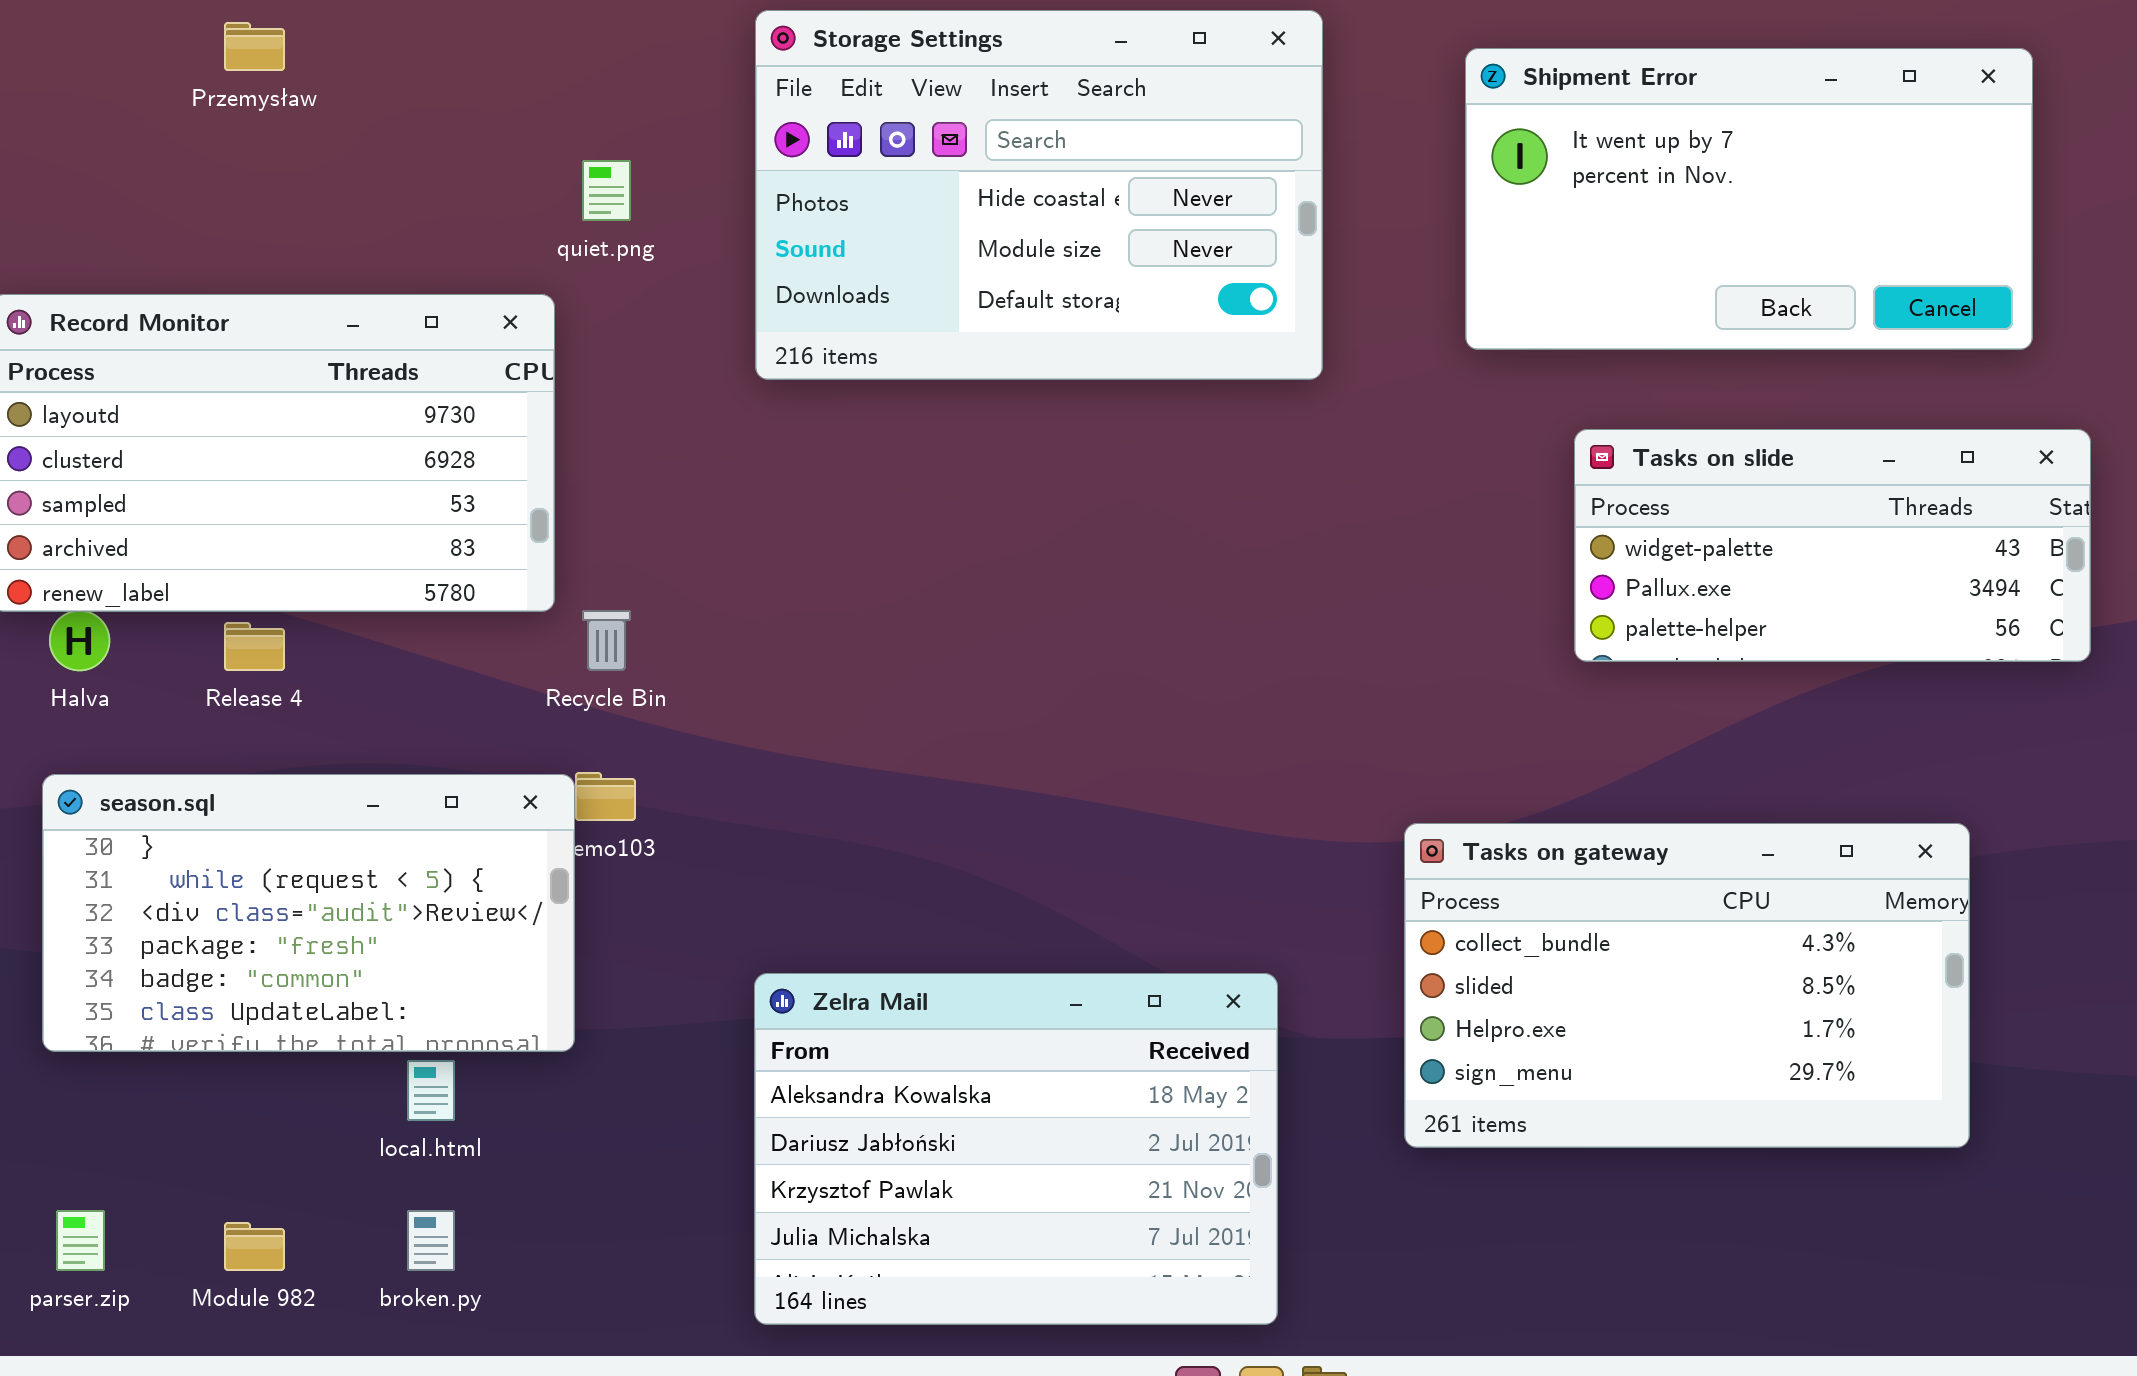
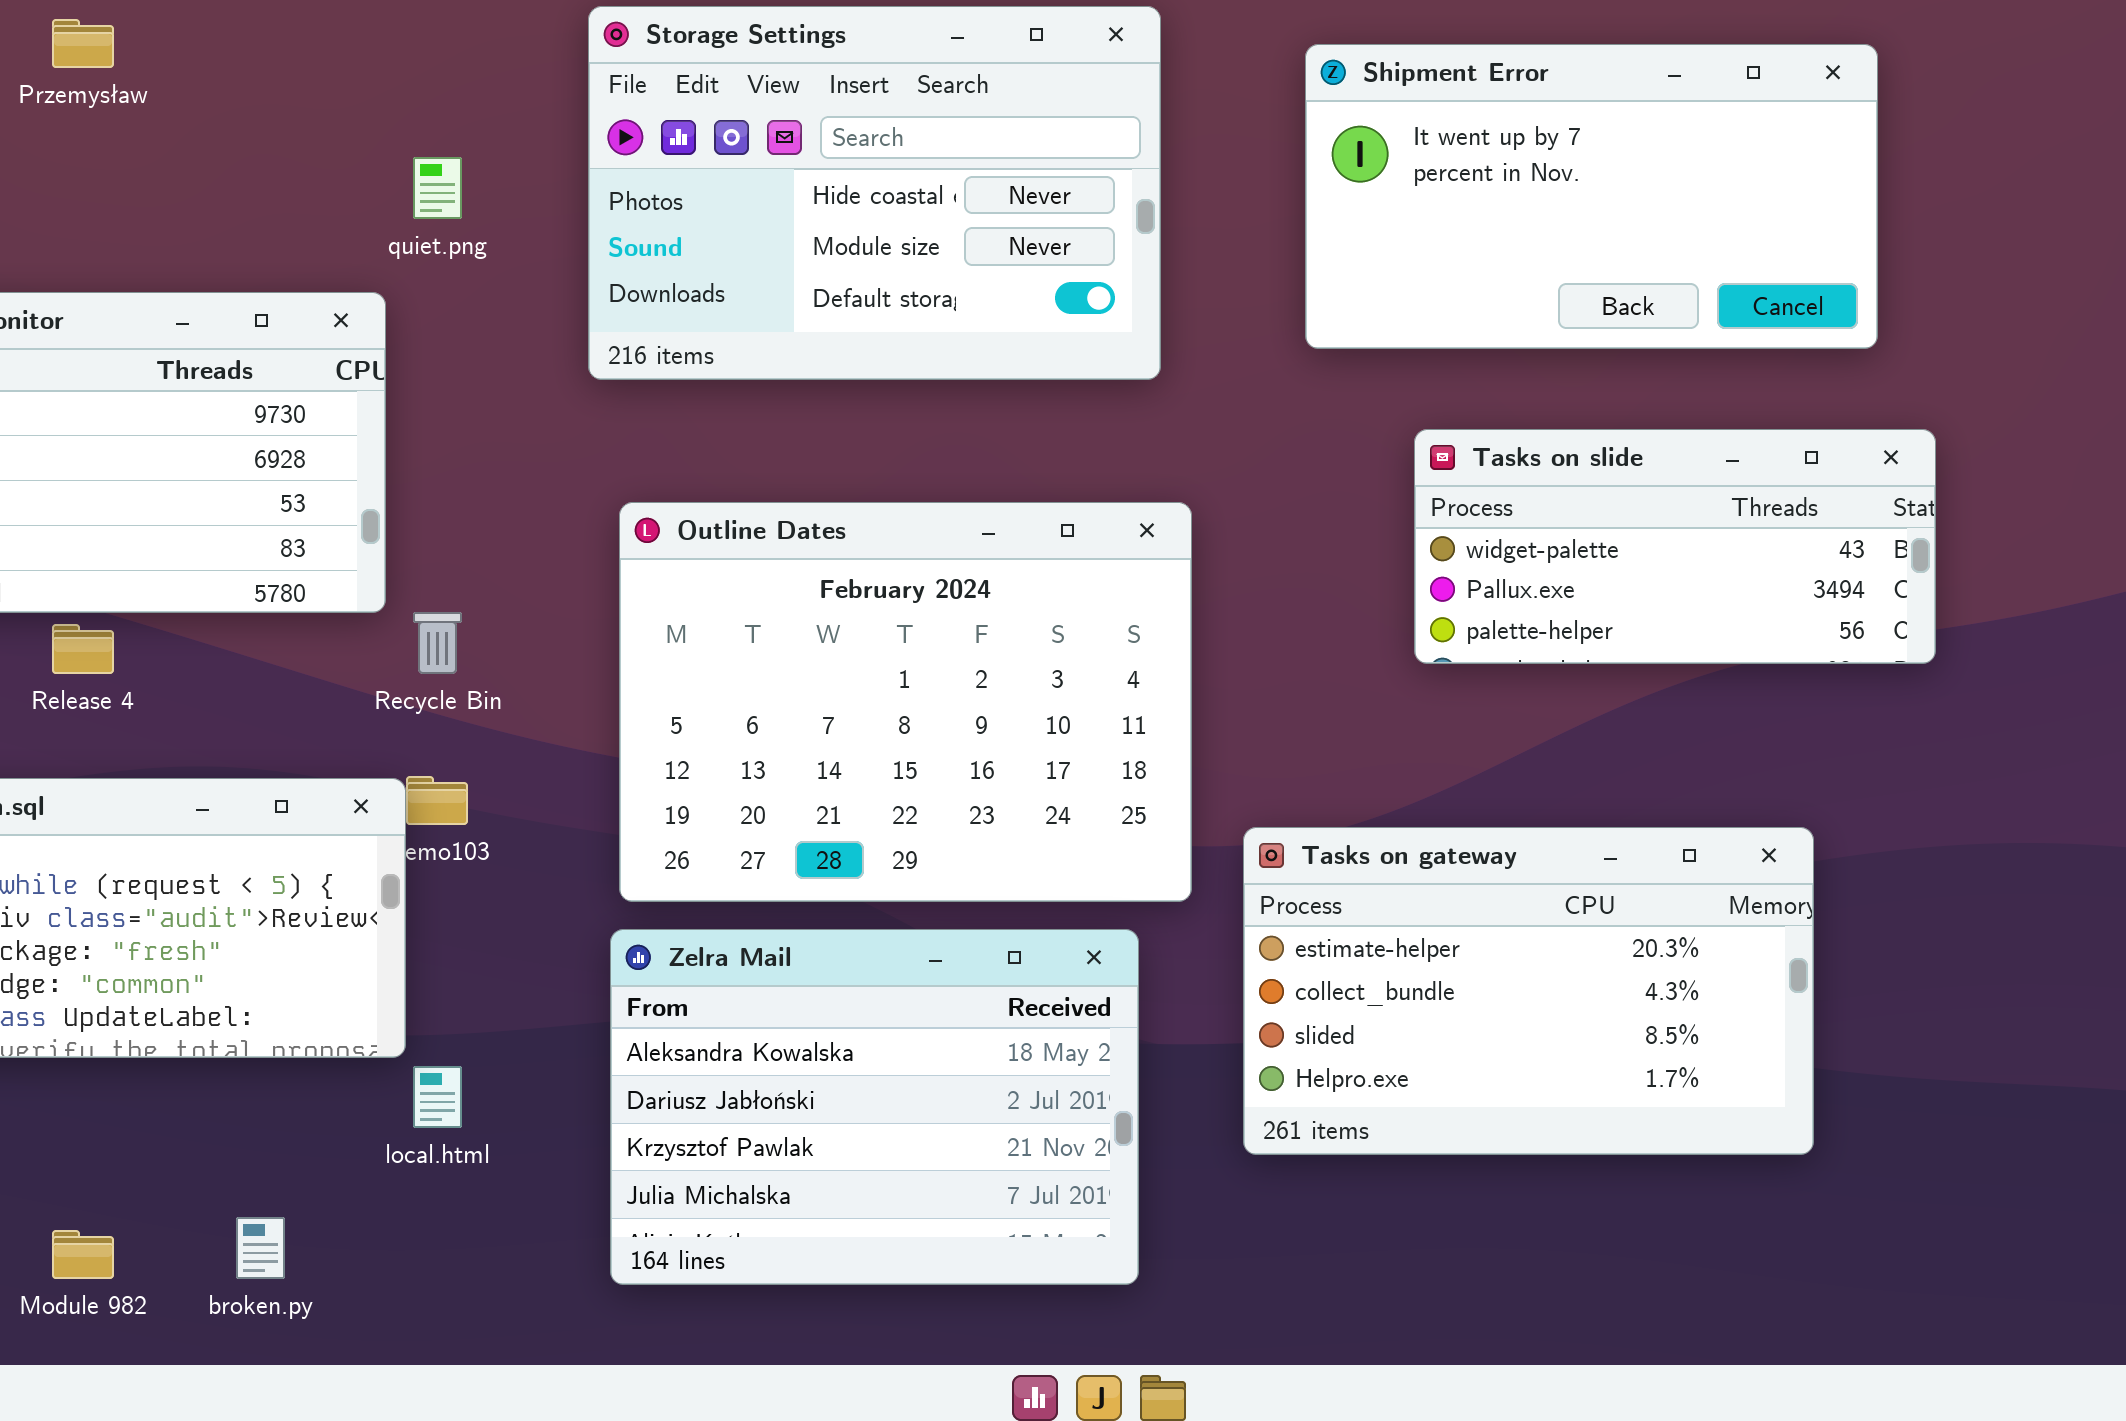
Outline Dates: none -> [619,502,1192,902], opened
Tasks on gateway: [1404,823,1970,1148] -> [1243,827,1814,1155], scrolled up 1 row
Zelra Mail: [754,973,1278,1325] -> [610,929,1139,1285], moved
local.html: [407,1060,455,1121] -> [413,1066,462,1128], moved

